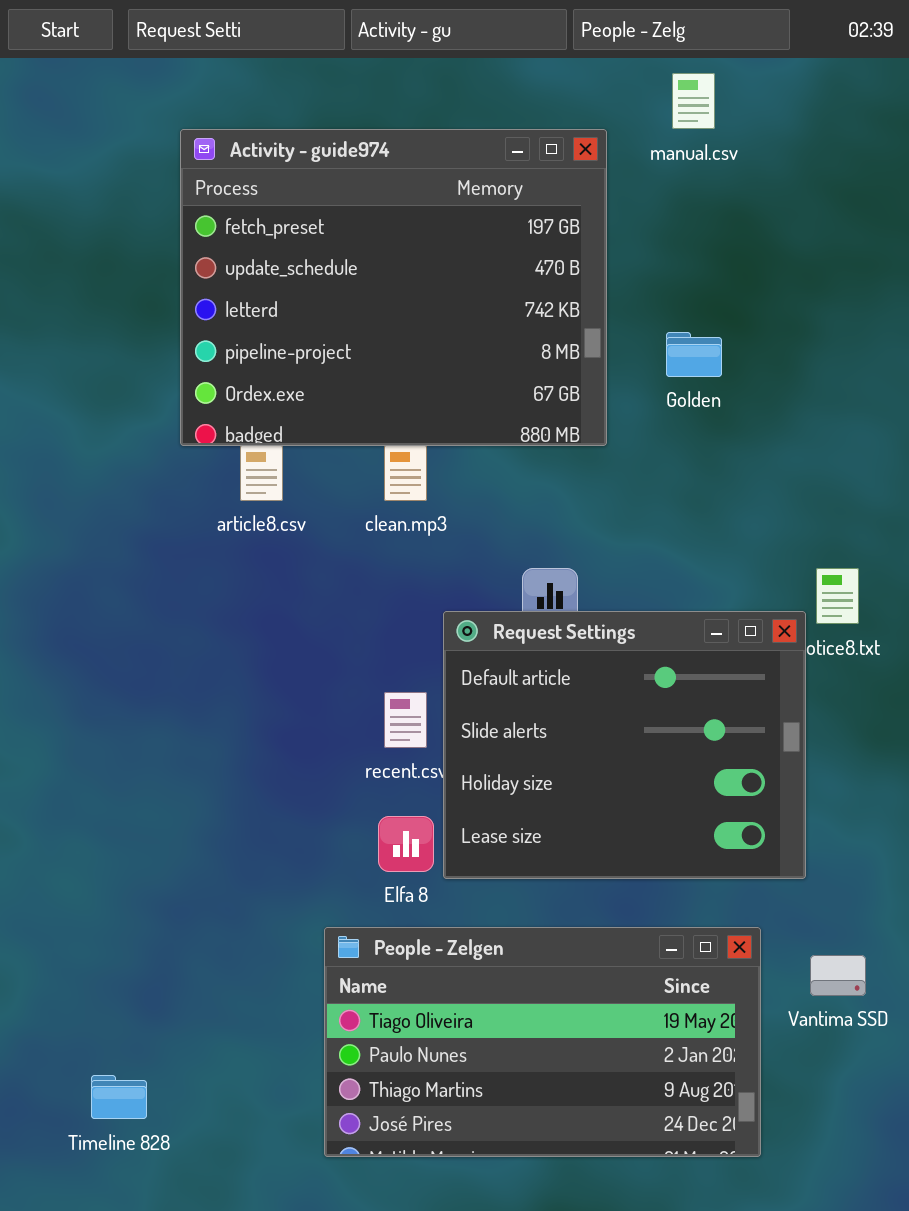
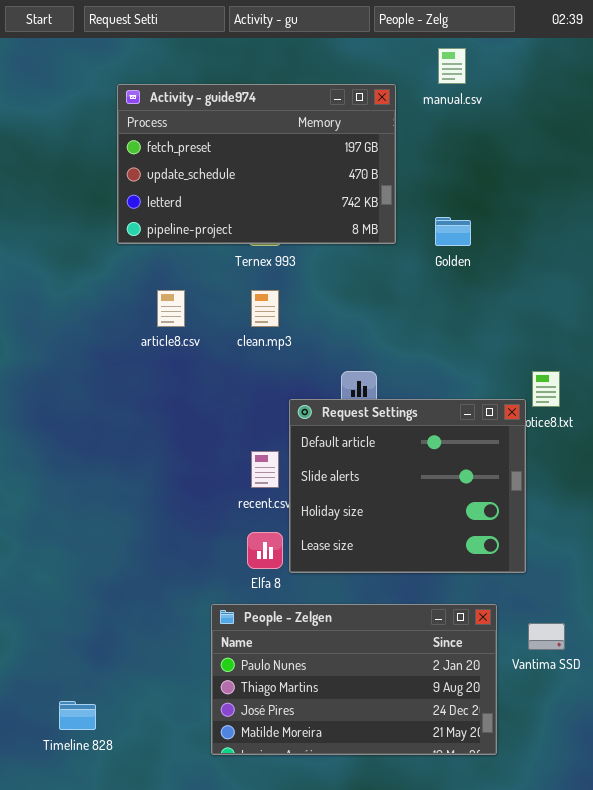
Activity - guide974: [180,129,607,446] -> [117,84,396,244], resized
People - Zelgen: [324,927,761,1157] -> [211,604,497,755], scrolled down 1 row

